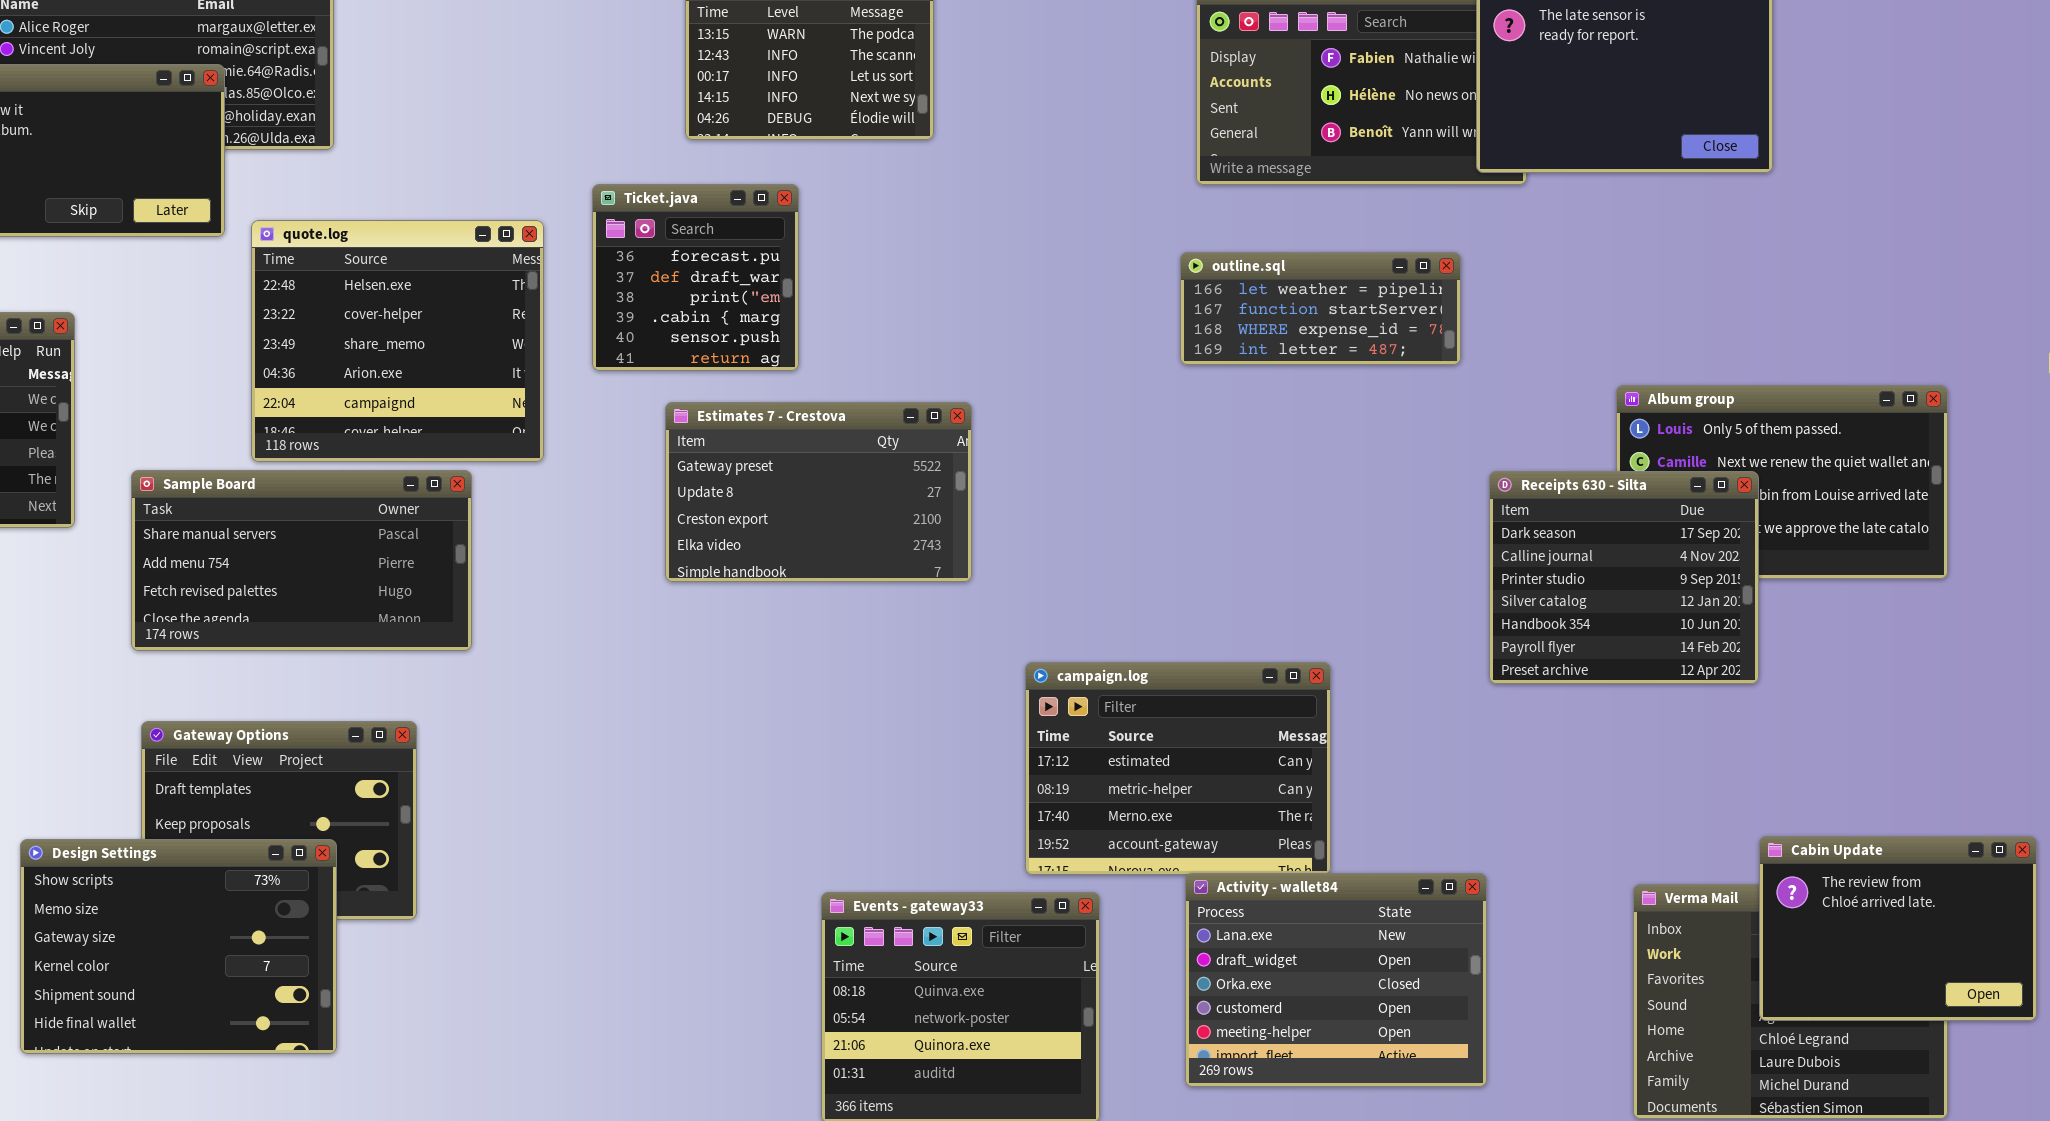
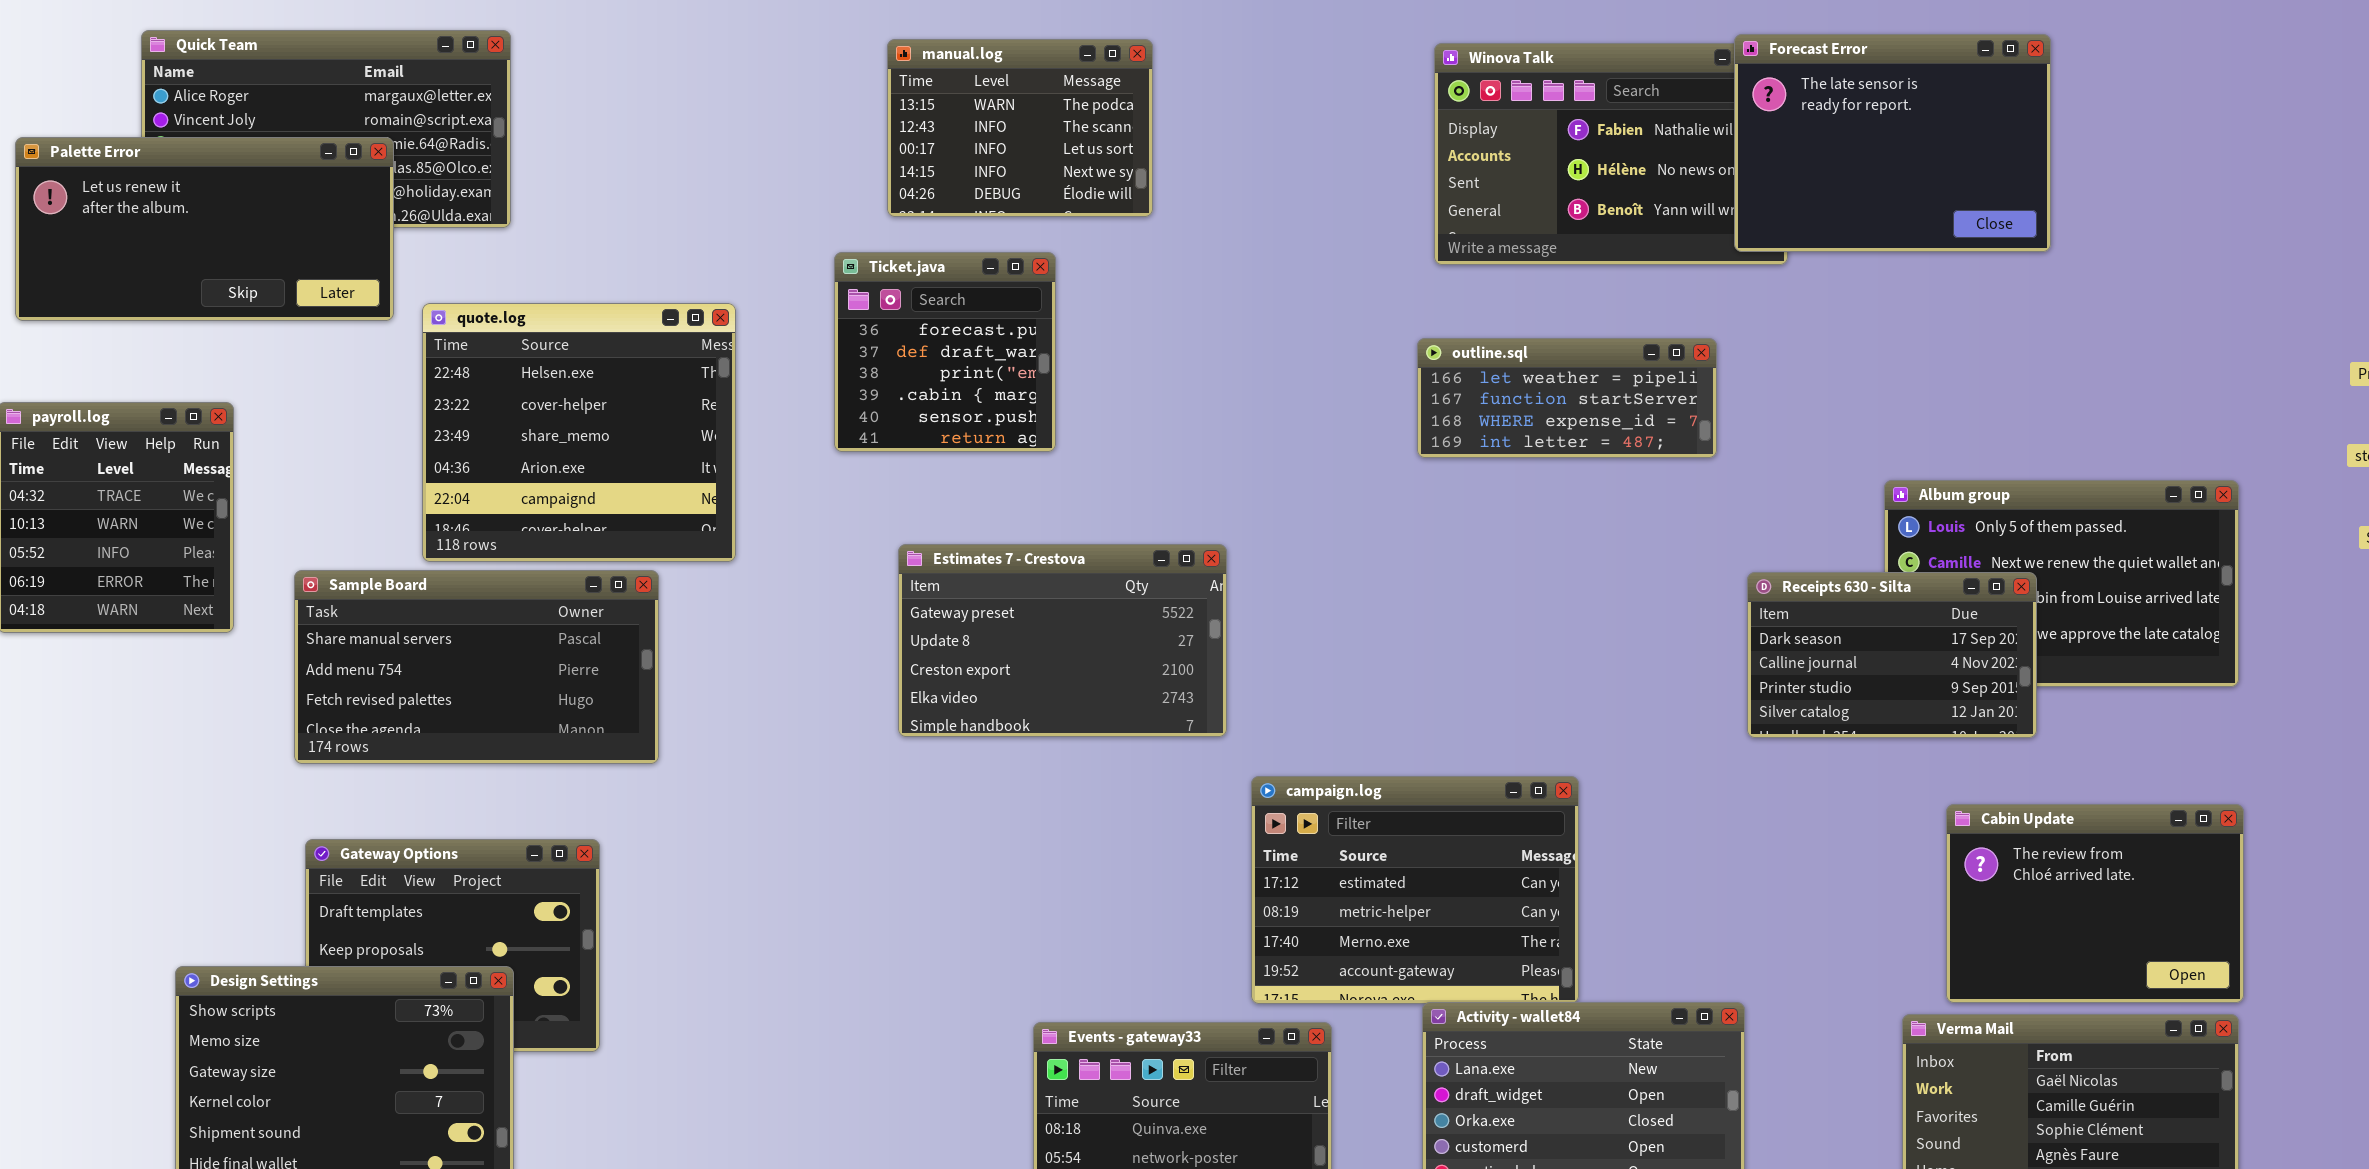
Ticket.java: [592,184,799,371] -> [834,252,1056,452], moved
Estimates 7 - Crestova: [665,402,972,582] -> [898,544,1227,737], moved
Receipts 630 - Silta: [1489,471,1759,684] -> [1747,572,2037,738], resized
Cabin Update: [1759,836,2037,1021] -> [1946,804,2244,1003], moved

